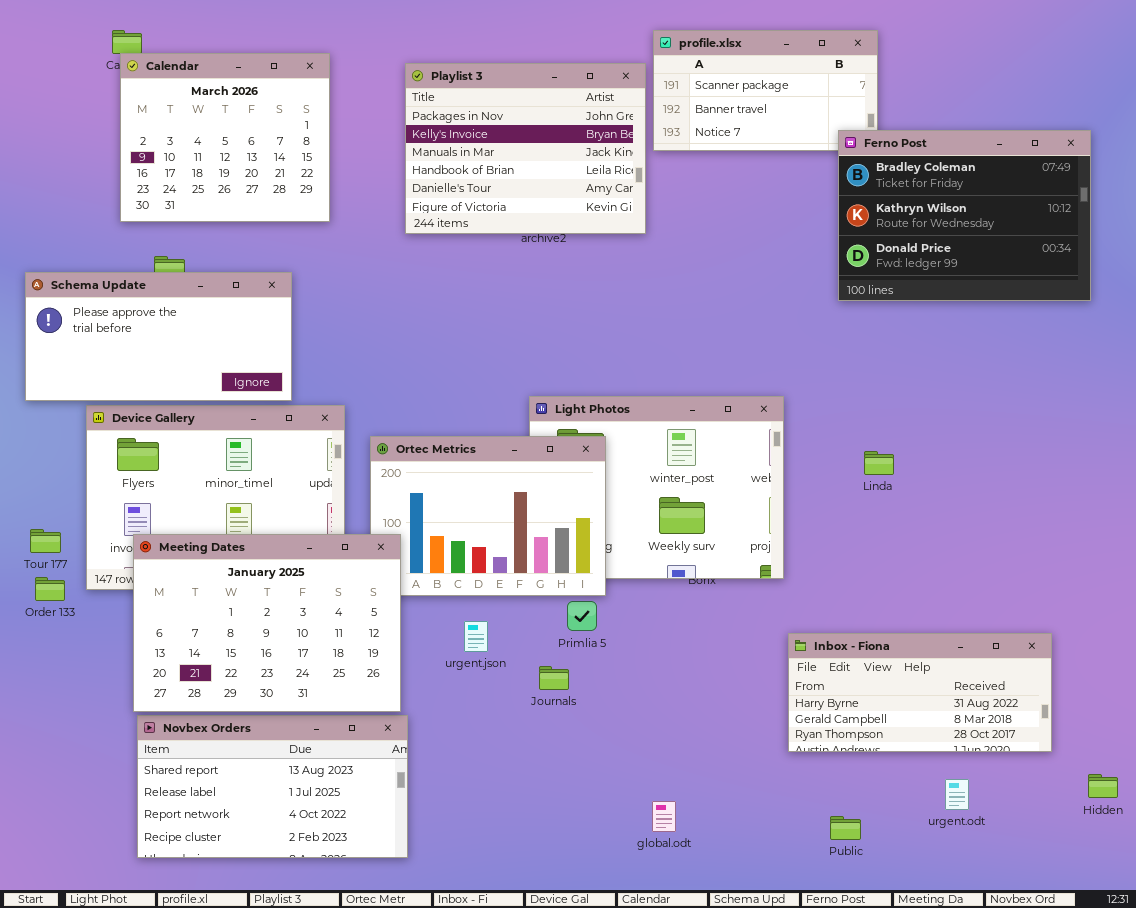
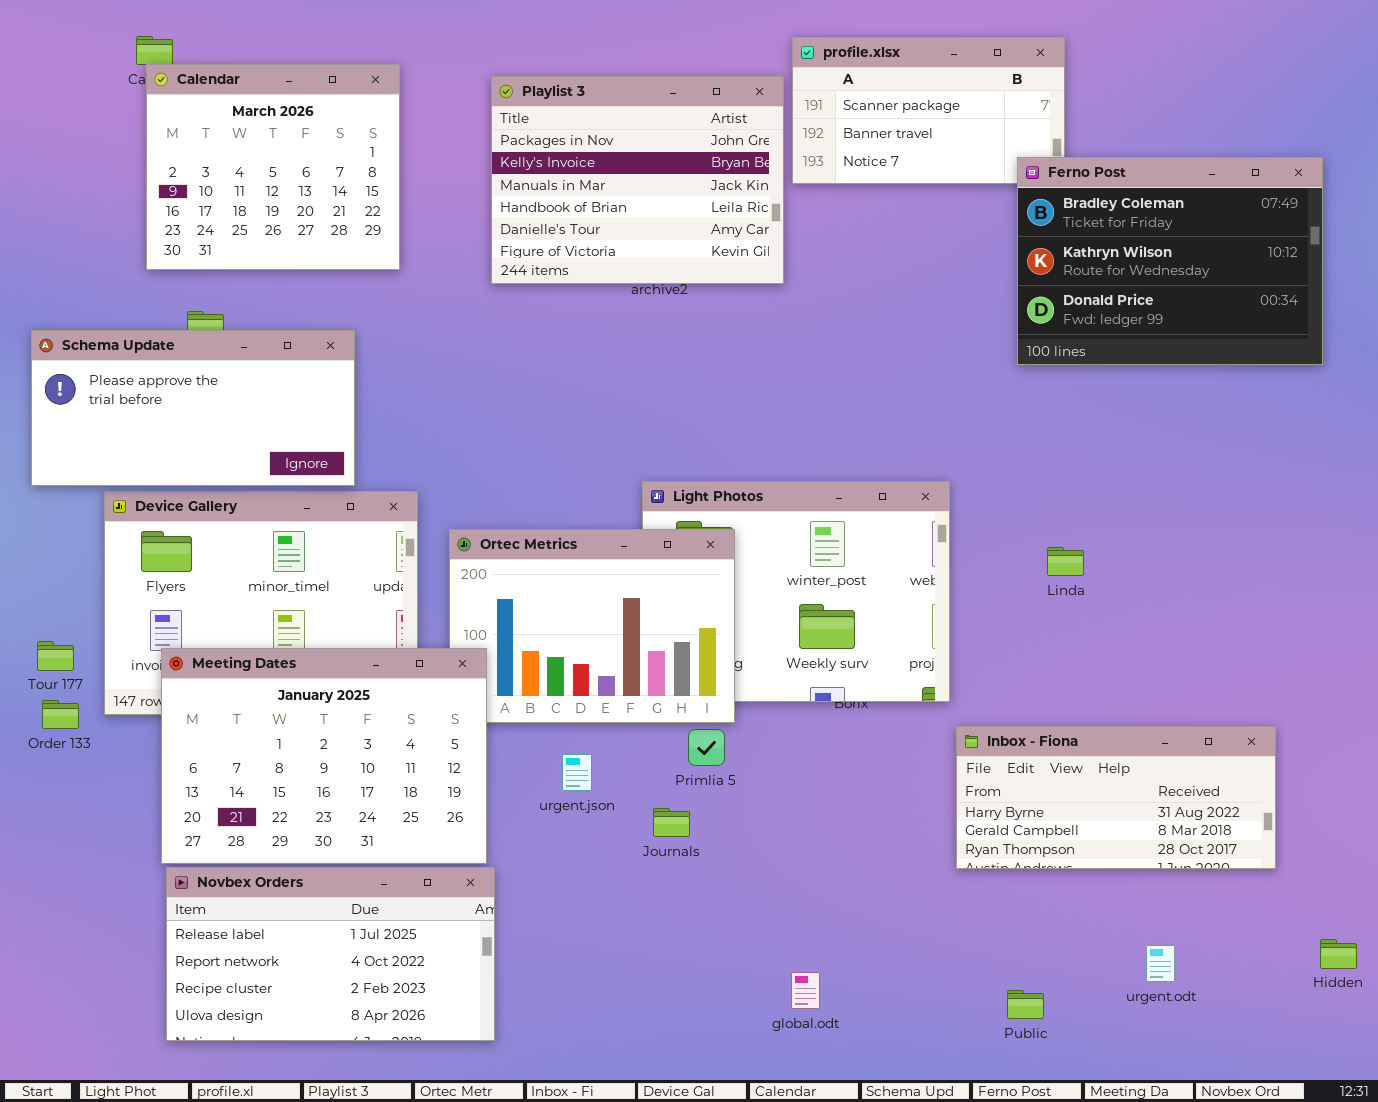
Inbox - Fiona: [788,633,1052,752] -> [956,726,1276,869], moved
Novbex Orders: [137,715,408,858] -> [166,867,495,1041], scrolled down 1 row

